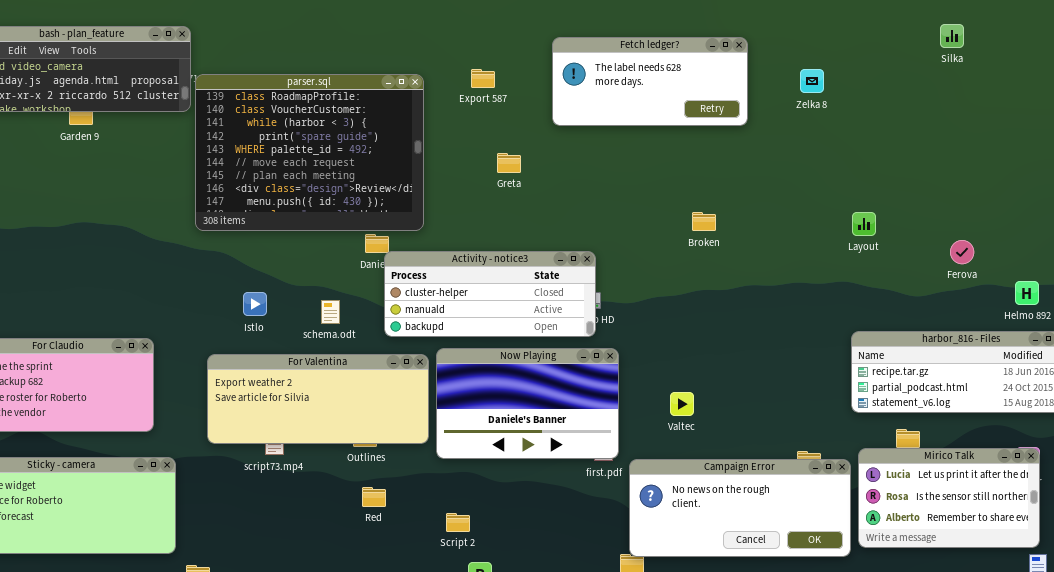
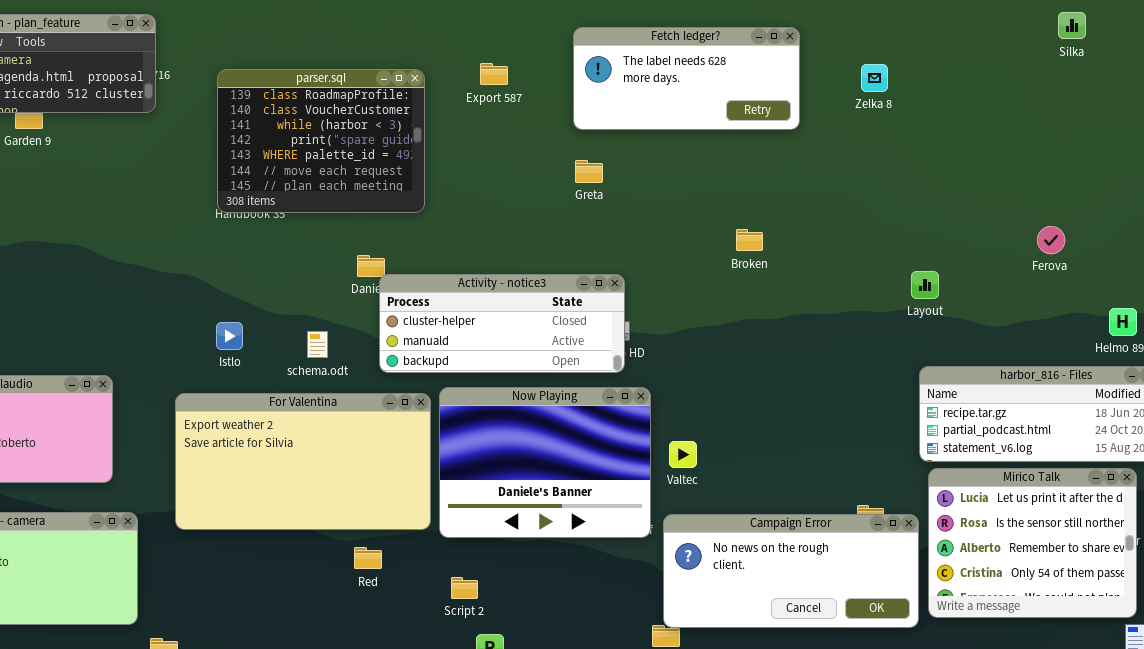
Silka: [940,24,964,48] -> [1058,12,1086,39], moved
parser.sql: [195,74,424,231] -> [217,69,425,213], resized
Greta: [497,153,521,173] -> [575,160,603,183], moved
Layout: [852,212,876,236] -> [911,271,939,299], moved
Ferova: [950,240,974,264] -> [1037,226,1065,254], moved
Now Playing: [436,348,619,459] -> [439,387,651,538], resized
For Valentina: [207,354,429,444] -> [175,393,431,530], resized
Valtec: [670,392,694,416] -> [669,441,697,468], moved
Mirico Talk: [858,448,1040,548] -> [928,468,1137,618], resized

